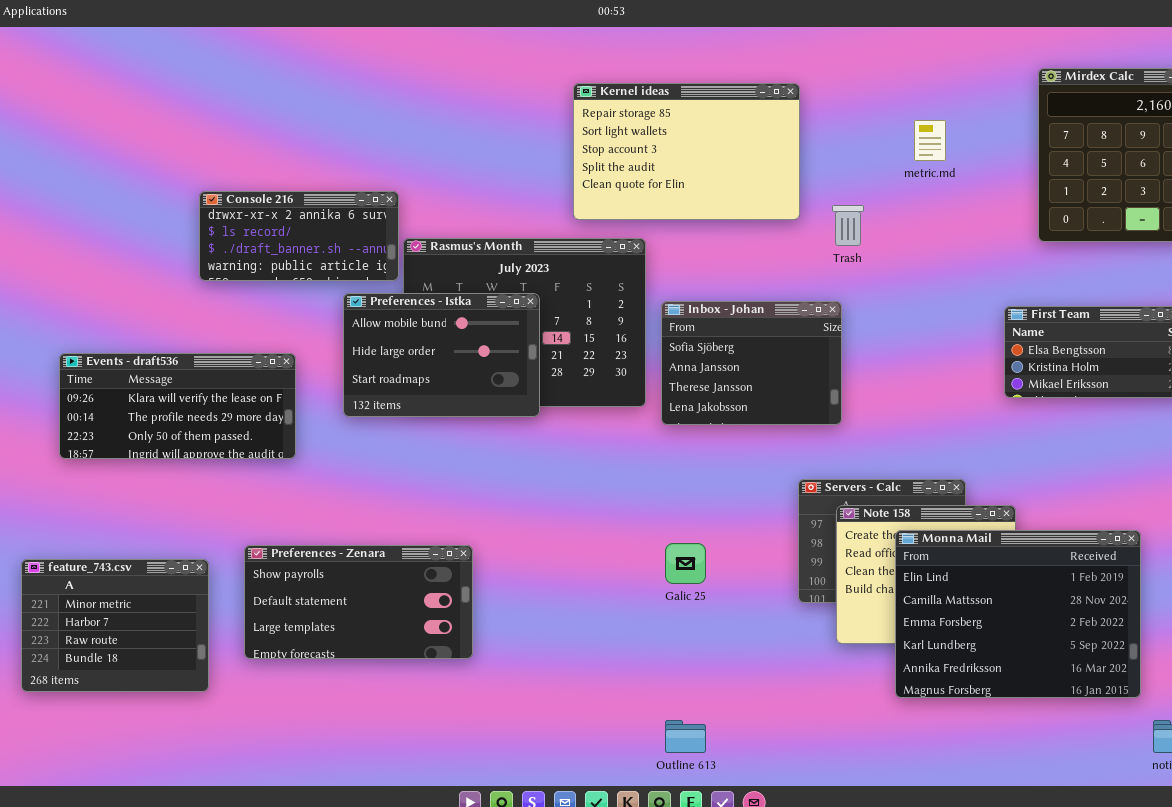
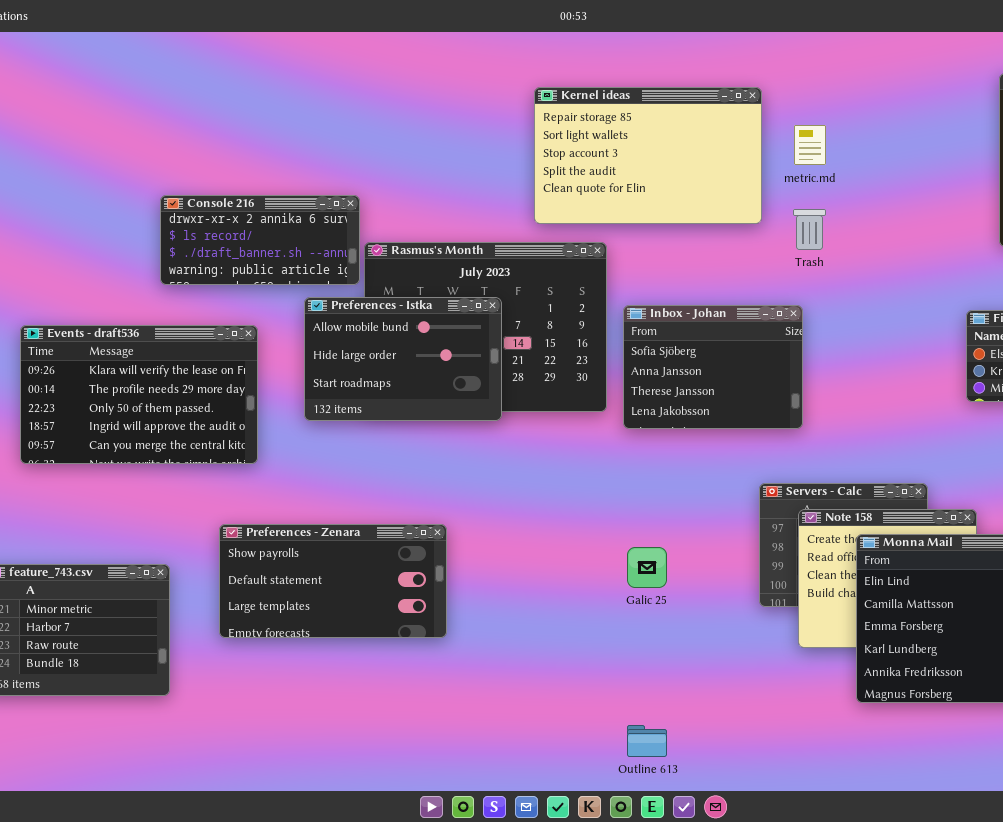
metric.md: [914,120,946,161] -> [794,125,826,165], moved
Events - draft536: [59,353,296,459] -> [20,325,258,464], resized
Preferences - Zenara: [244,545,473,659] -> [219,524,447,638], moved

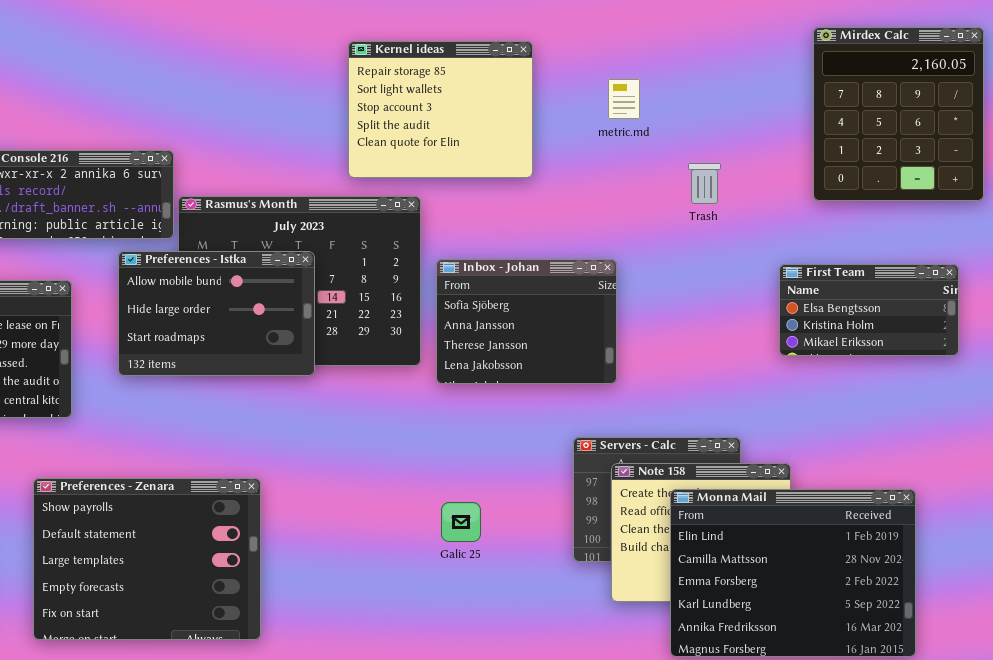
Kernel ideas: [534,87,762,224] -> [348,41,533,178], resized
Trash: [793,209,826,250] -> [688,163,721,204], moved
Preferences - Zenara: [219,524,447,638] -> [33,478,261,640], resized

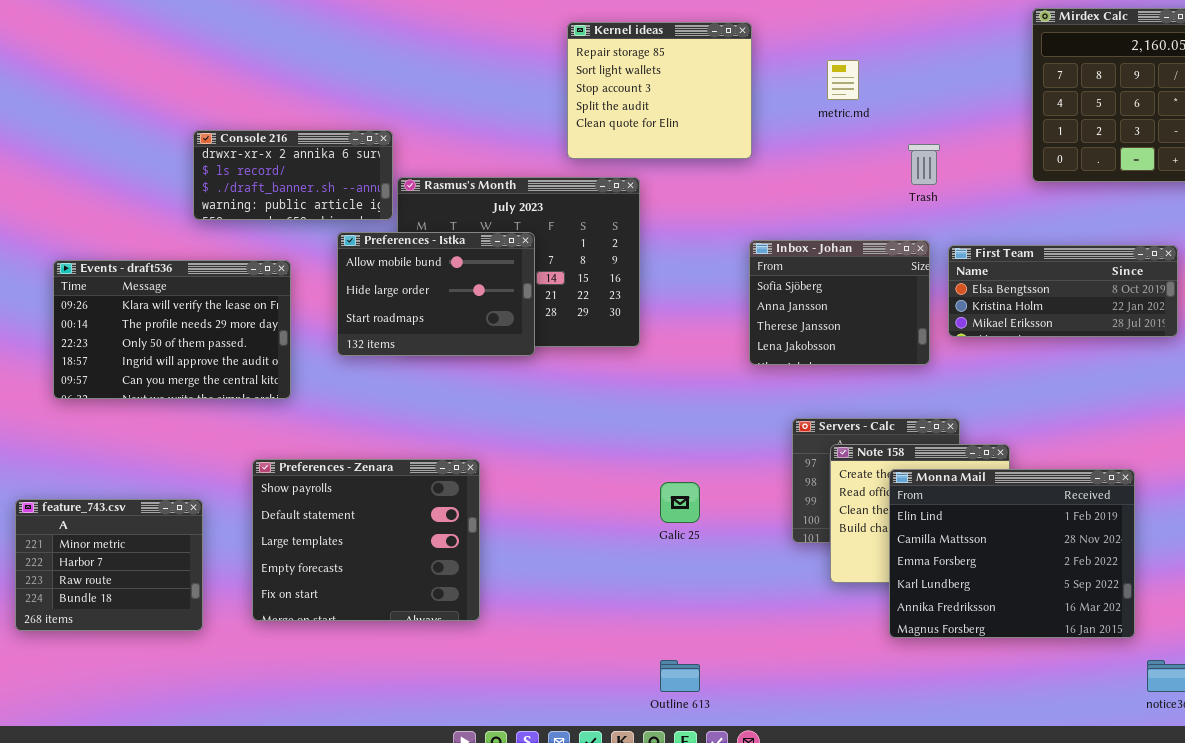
Inbox - Johan: [436,259,617,384] -> [749,240,930,365], moved
First Team: [779,264,959,356] -> [948,245,1178,337], resized

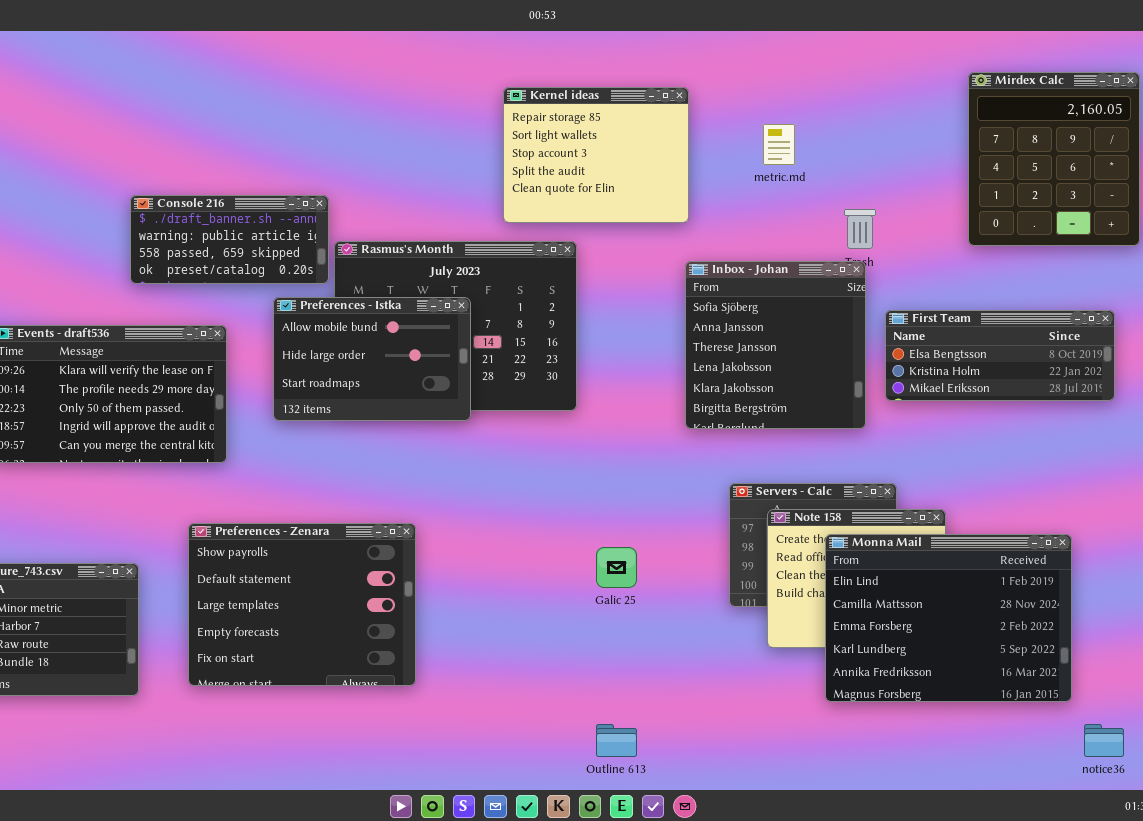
Console 216: [193,130,393,220] -> [130,195,329,284], scrolled down 2 rows
Inbox - Johan: [749,240,930,365] -> [685,261,866,429], resized

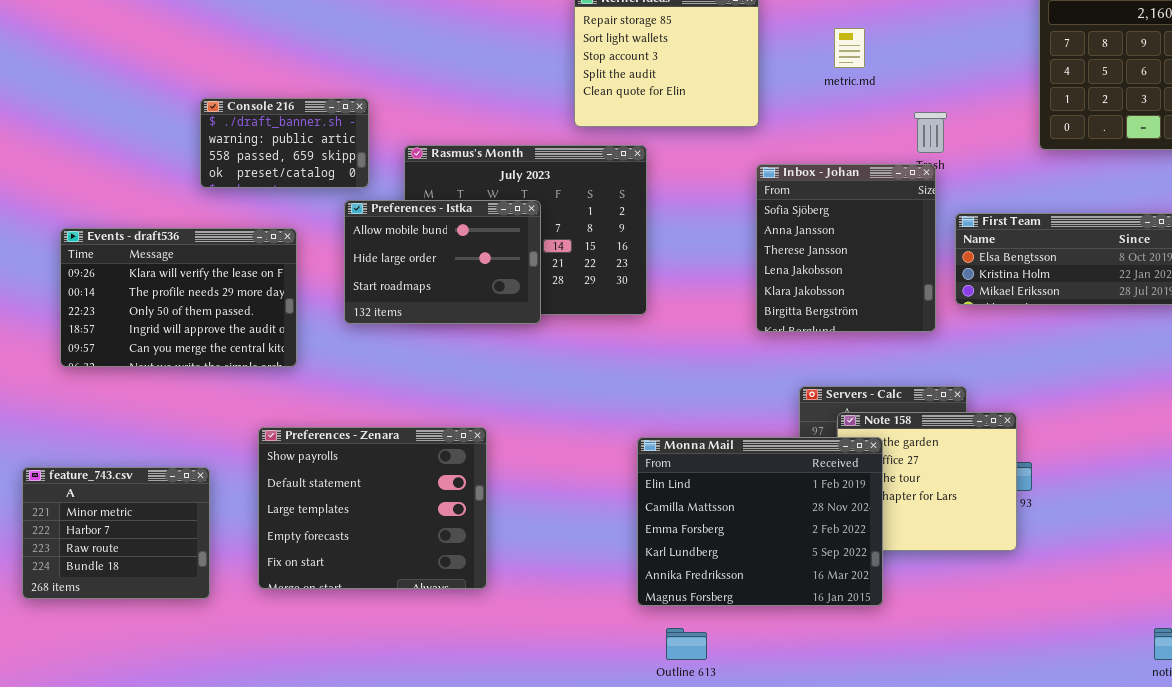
Console 216: [130,195,329,284] -> [200,98,369,188], resized
Monna Mail: [825,534,1072,702] -> [637,437,883,606], moved

